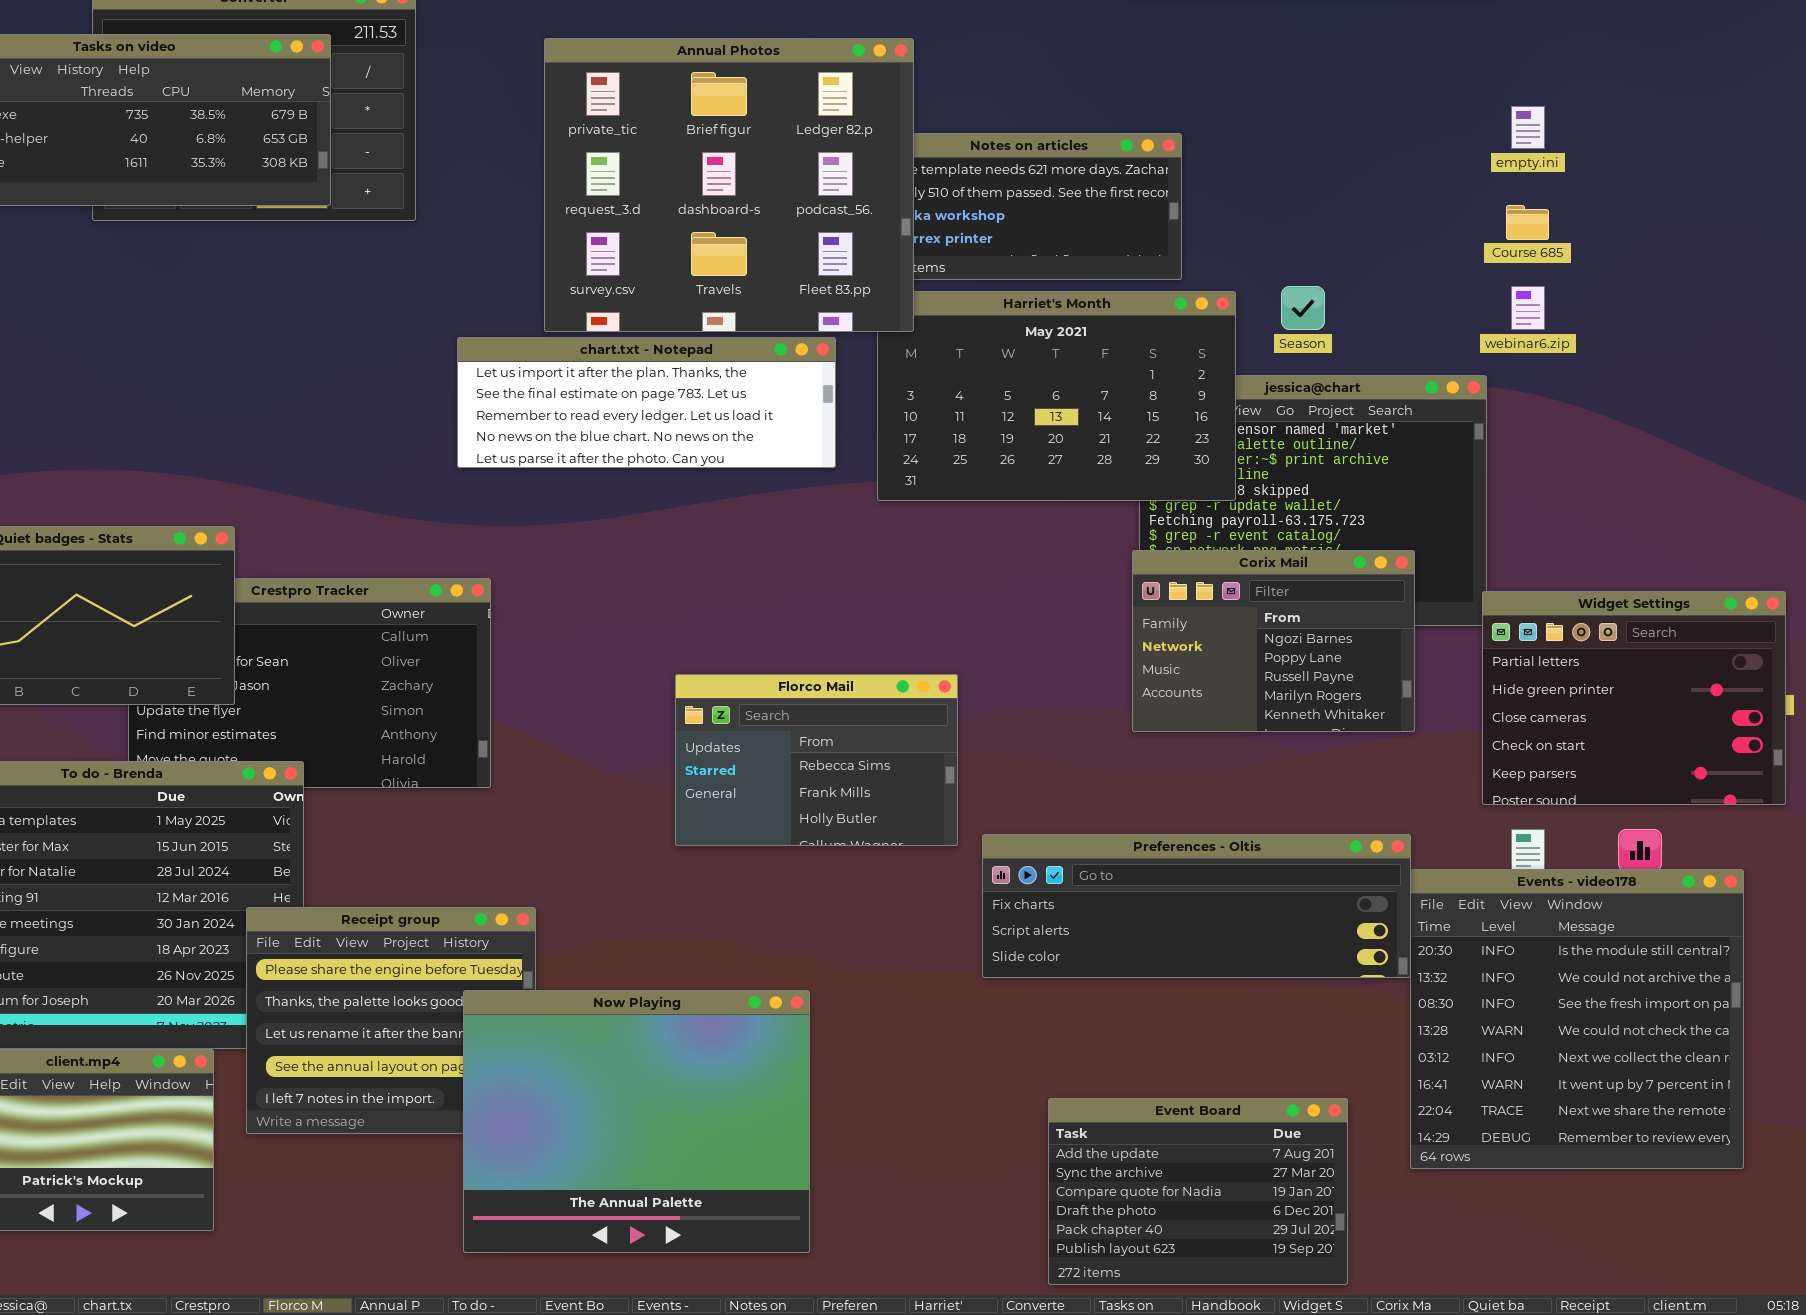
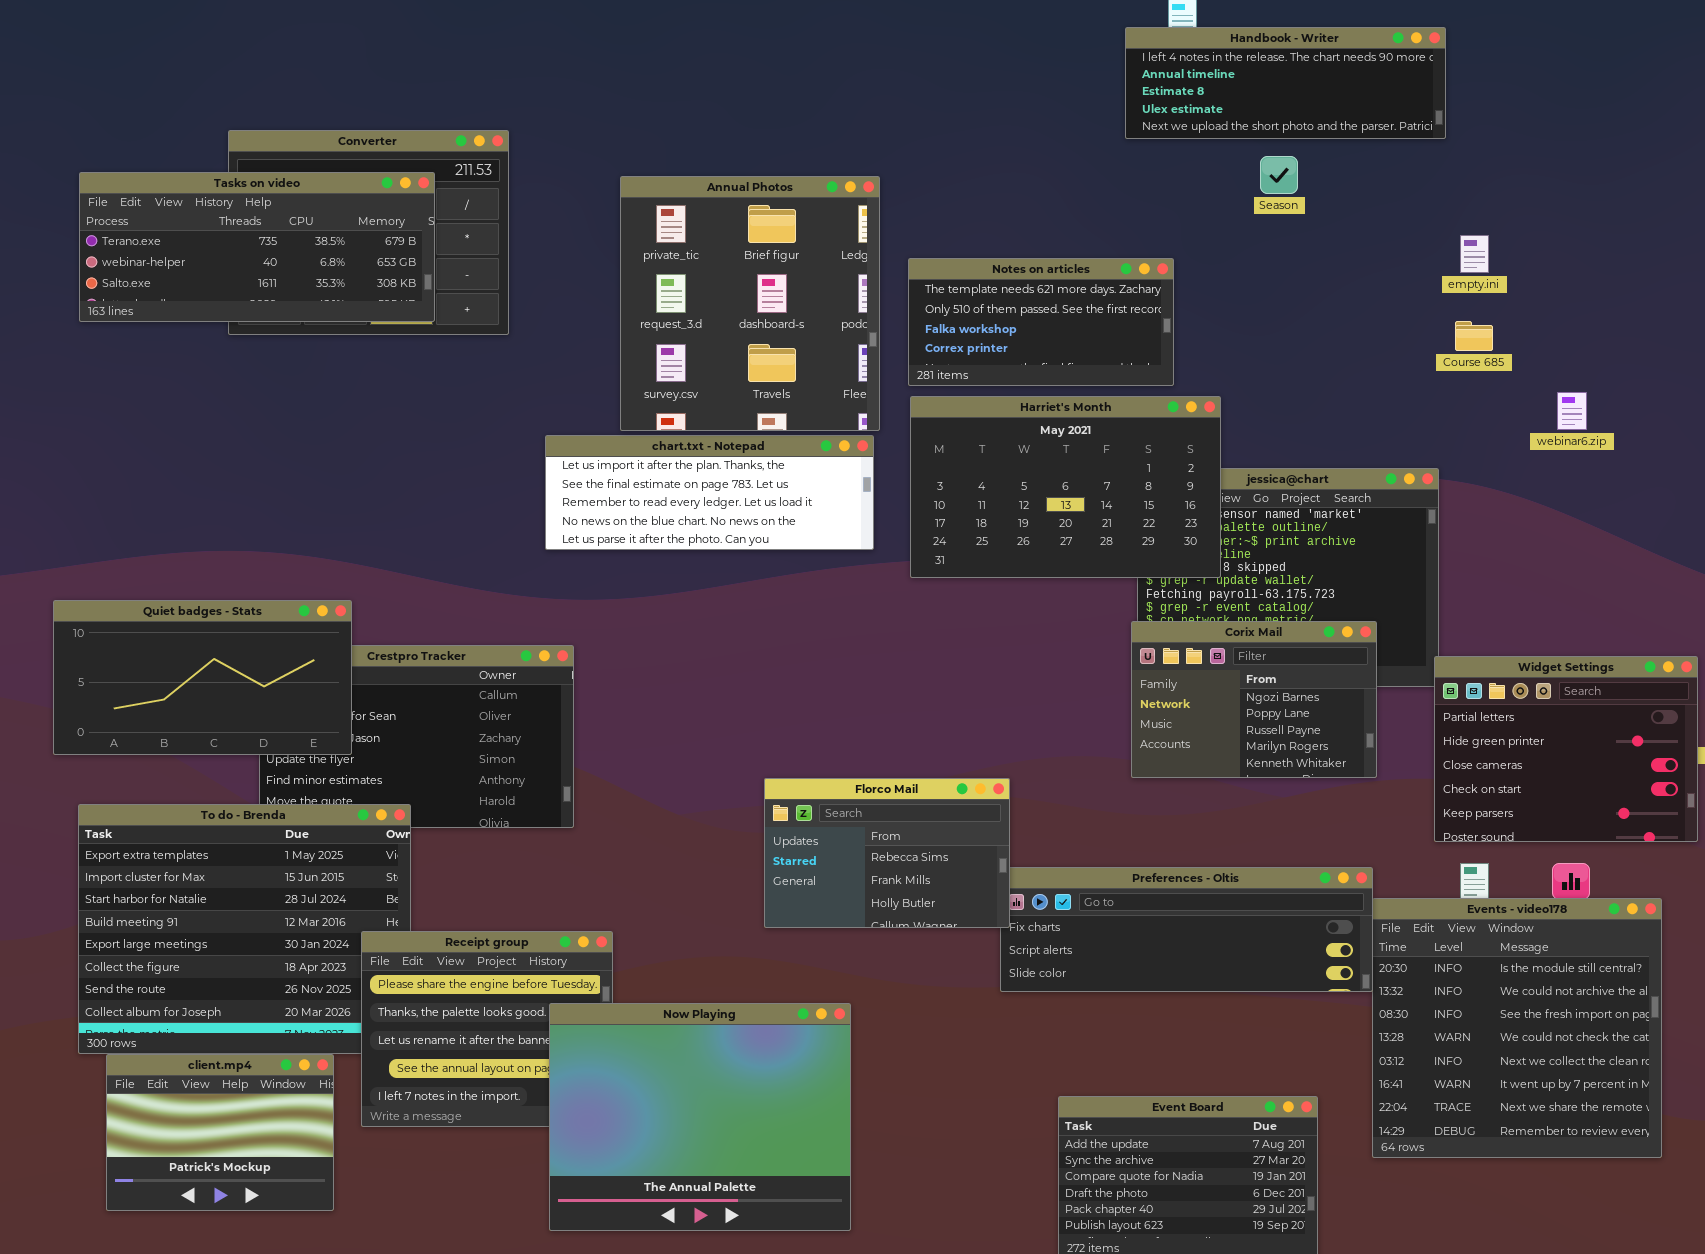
Annual Photos: [544,38,914,332] -> [620,176,880,431], resized
Season: [1281,286,1325,330] -> [1260,156,1298,194], moved
webinar6.zip: [1511,286,1545,330] -> [1557,392,1587,430], moved
Florco Mail: [675,674,958,846] -> [764,778,1010,928], moved

